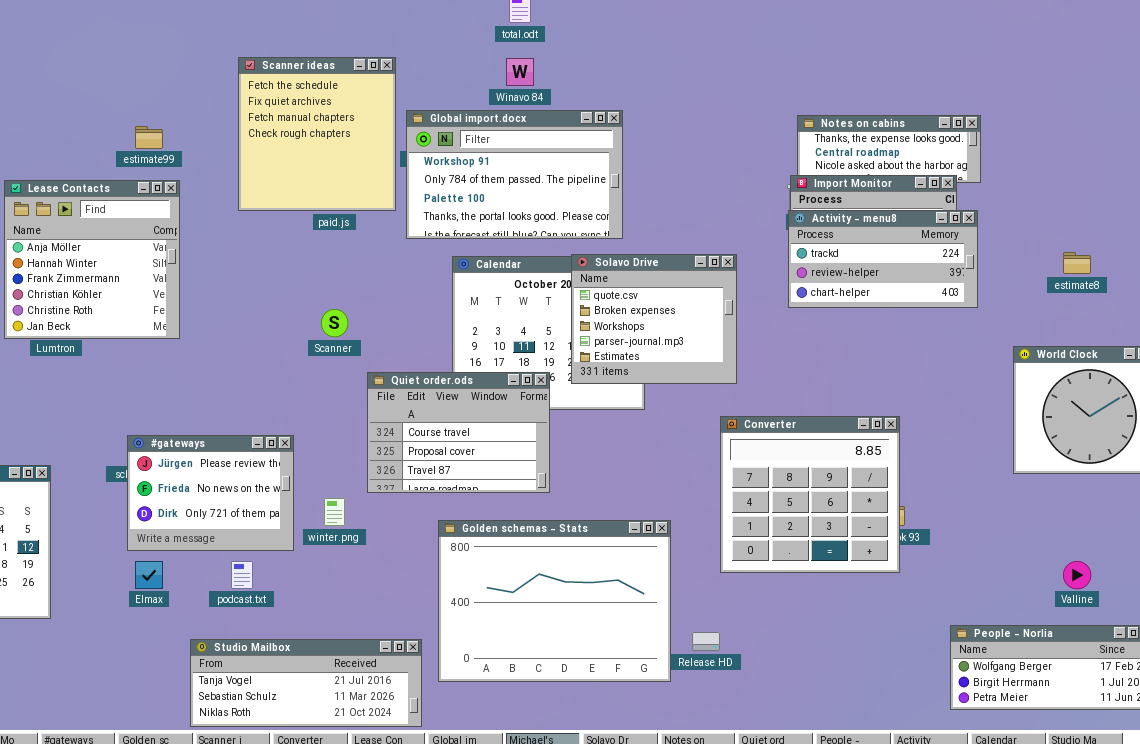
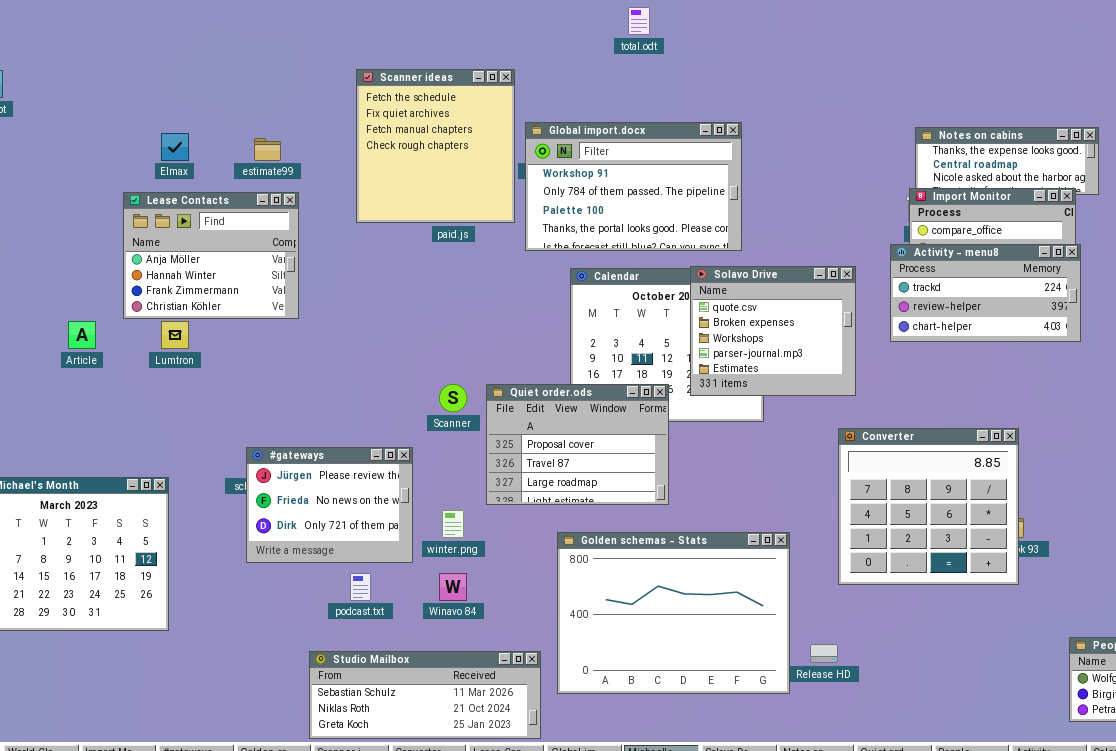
Winavo 84: [506,58,534,86] -> [439,573,467,601], moved
Lease Contacts: [4,180,180,339] -> [123,192,299,319], resized
Activity - menu8: [788,210,978,308] -> [890,244,1081,342], moved
Scanner: [321,309,348,337] -> [439,384,467,412], moved
Quiet order.ods: [367,372,550,493] -> [486,384,669,505], scrolled down 1 row
Elmax: [135,561,163,589] -> [161,133,189,161], moved
Studio Mailbox: [190,639,422,727] -> [309,651,541,739], scrolled down 1 row

